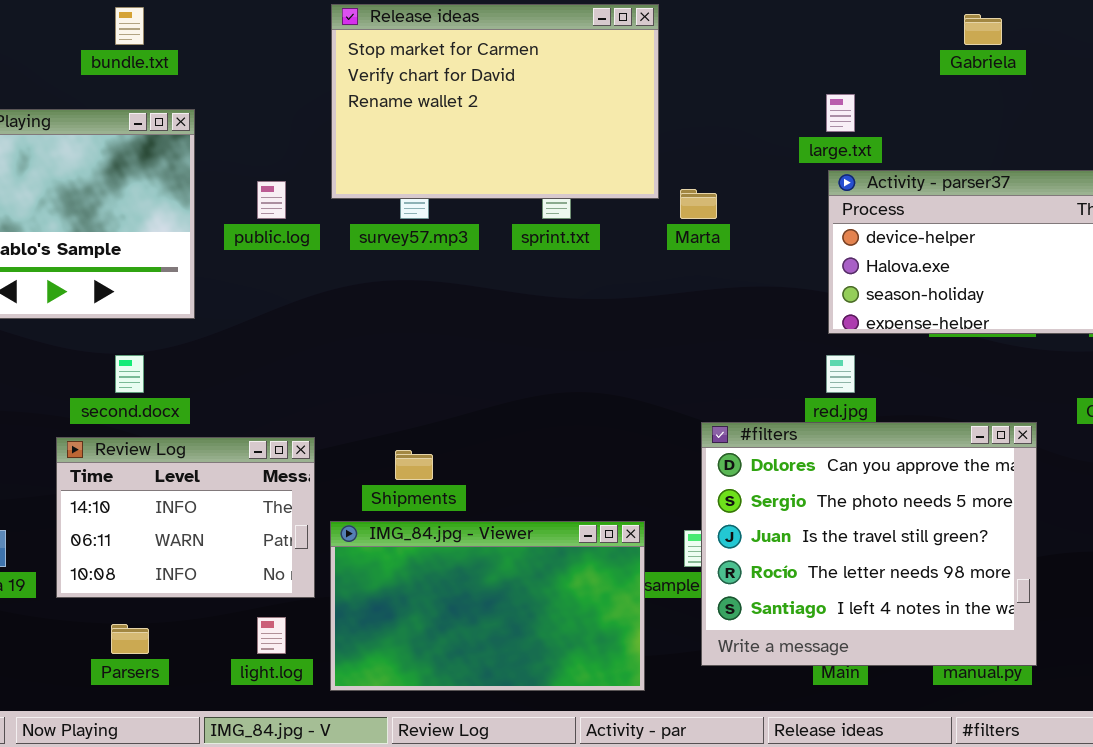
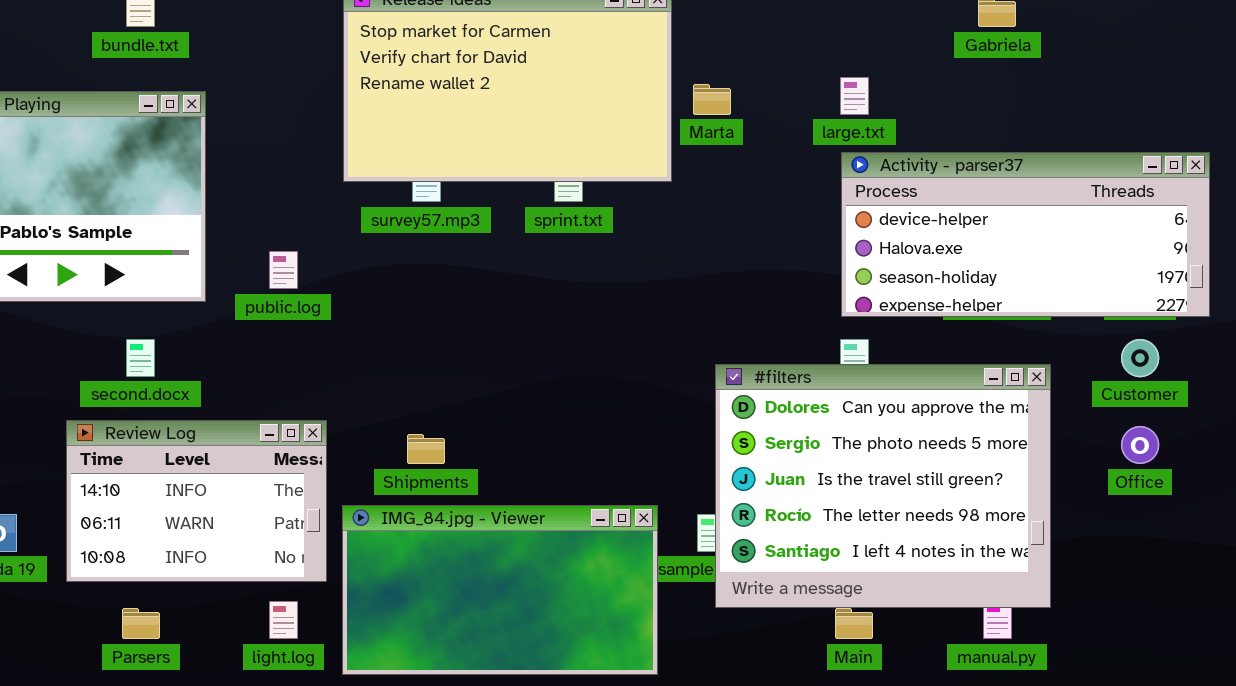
public.log: [257,181,286,219] -> [269,251,298,289], moved
Marta: [680,189,717,219] -> [693,84,731,115], moved
#filters: [701,422,1037,666] -> [715,364,1051,608], moved

